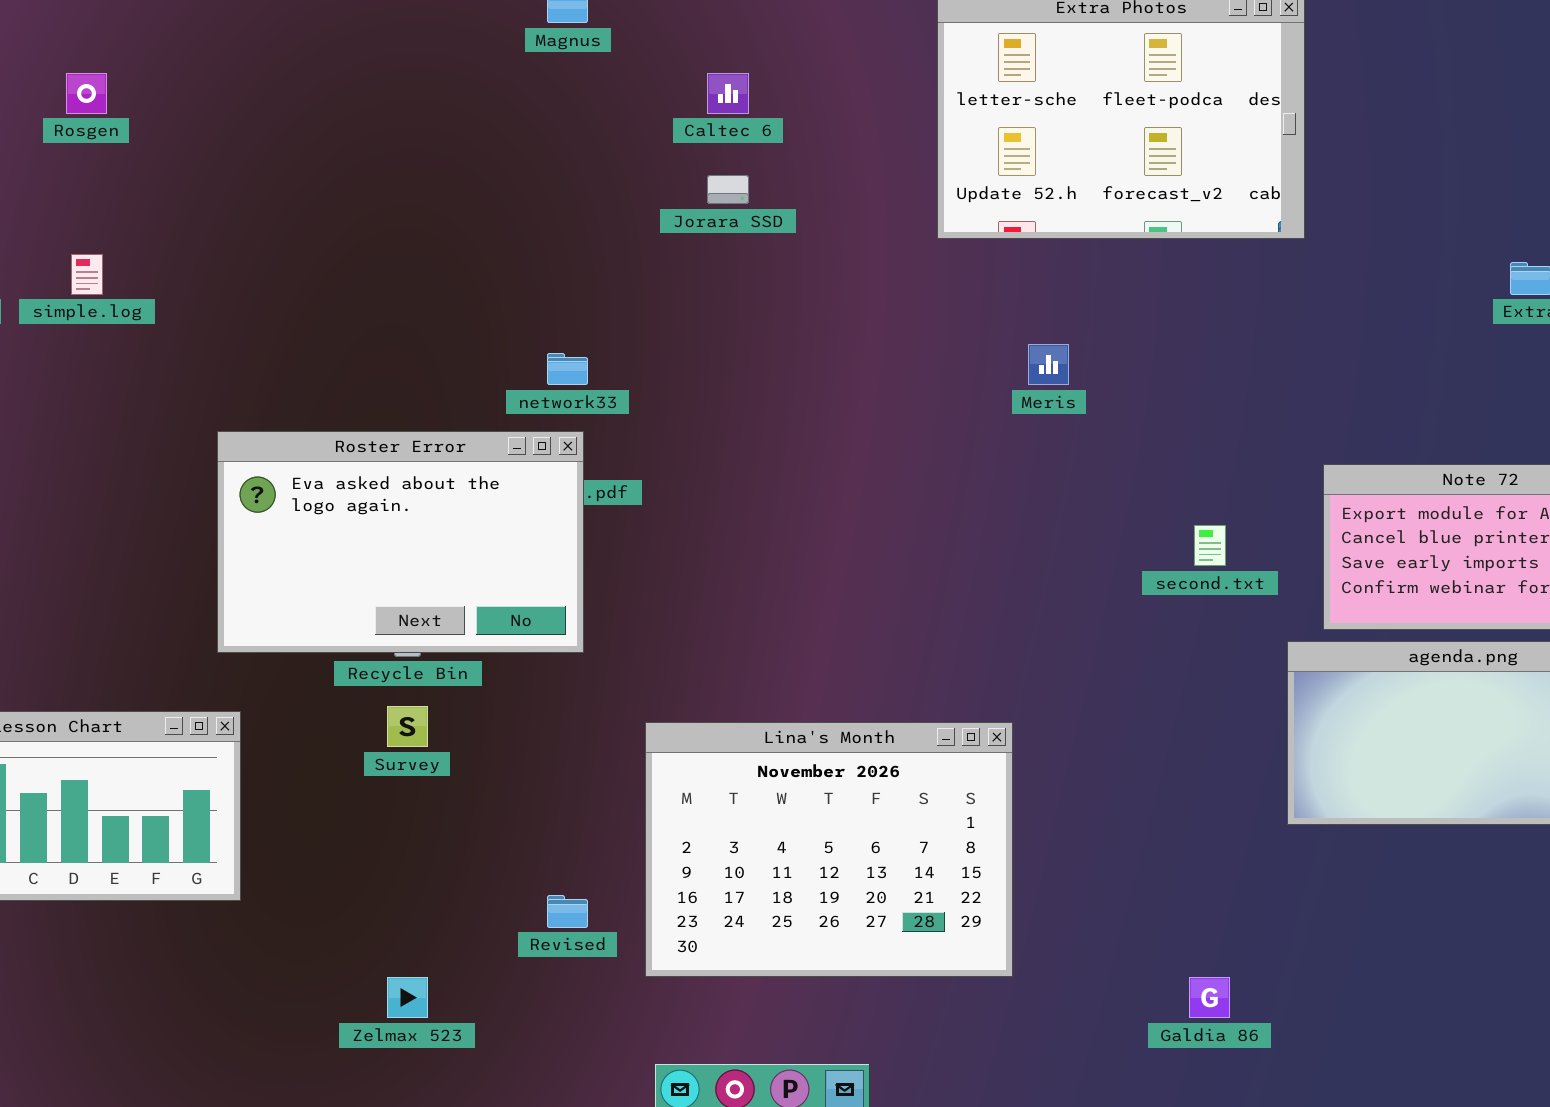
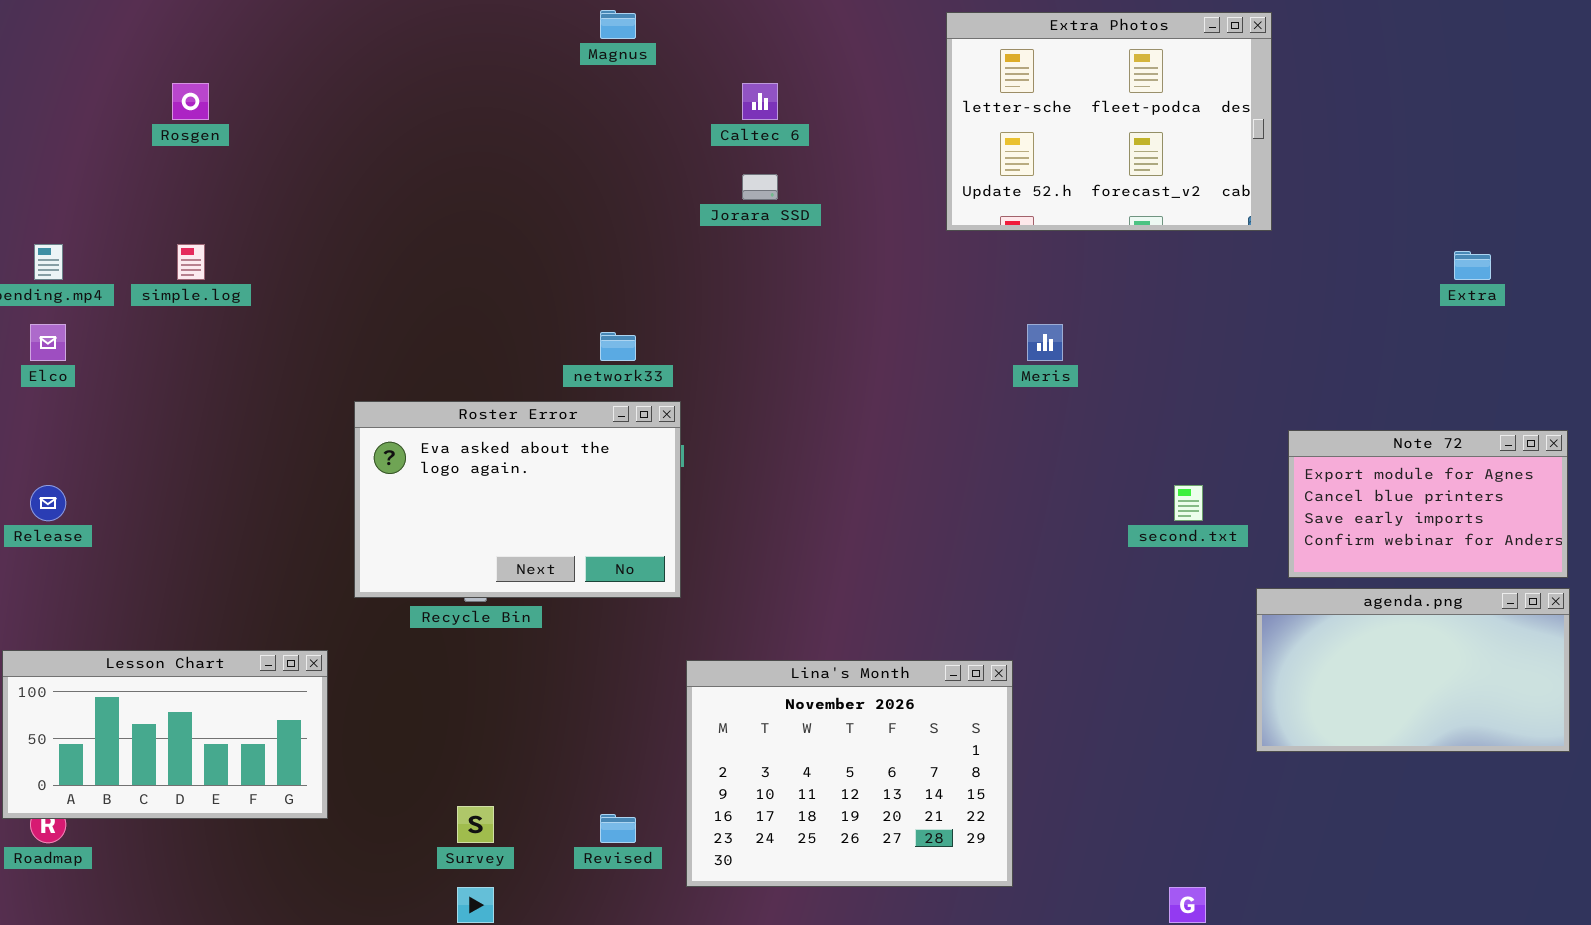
Roster Error: [217,431,584,653] -> [354,401,681,598], moved
Survey: [387,706,428,747] -> [457,806,494,843], moved

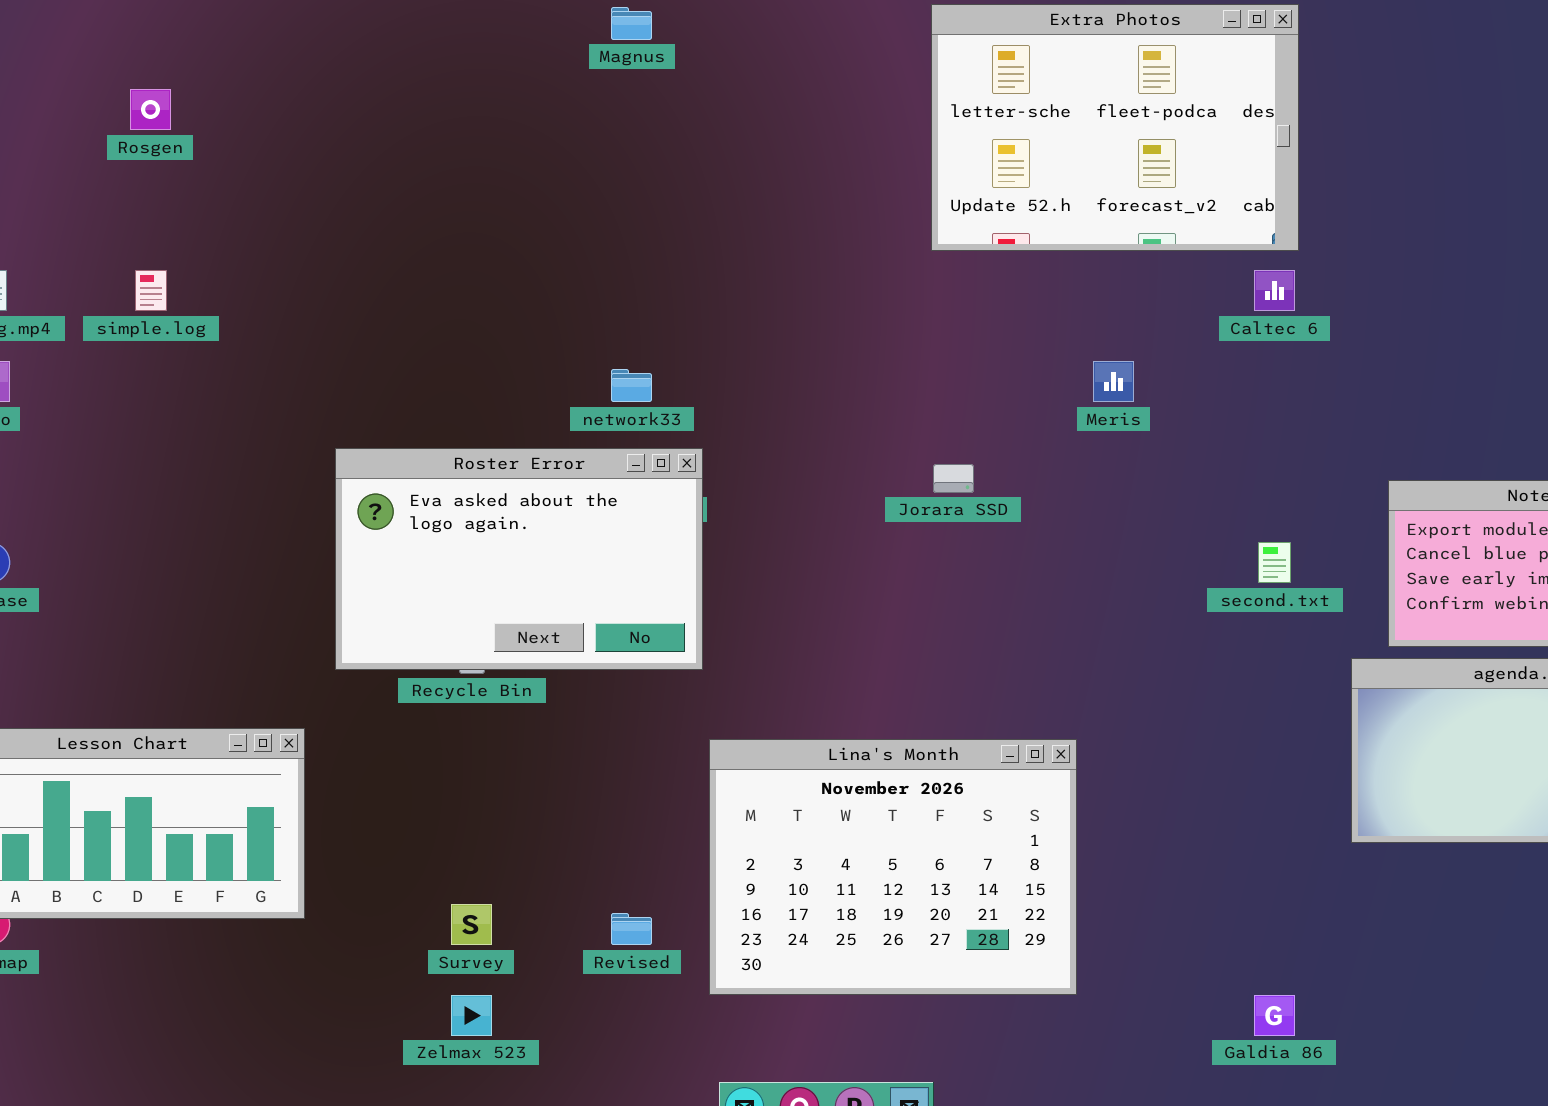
Extra Photos: [946,12,1272,231] -> [931,4,1299,251], moved
Caltec 6: [742,83,778,120] -> [1254,270,1295,311], moved
Jorara SSD: [742,174,778,200] -> [933,464,974,493], moved

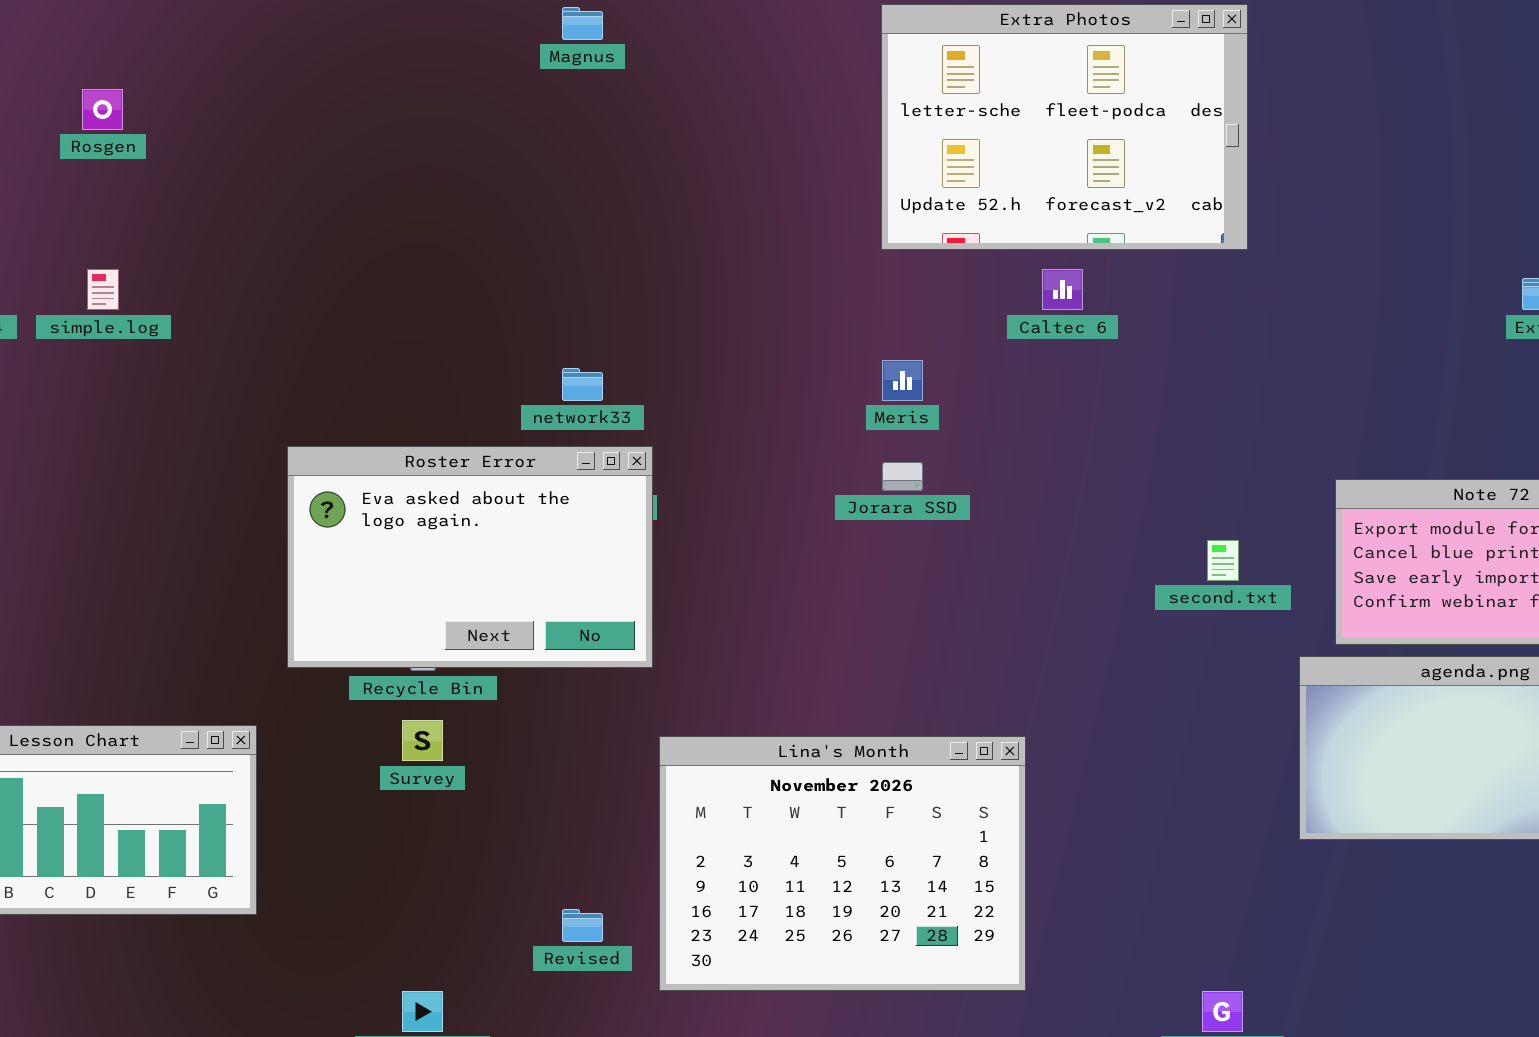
Caltec 6: [1254,270,1295,311] -> [1042,269,1083,310], moved
Meris: [1093,361,1134,402] -> [882,360,923,401], moved
Survey: [451,904,492,945] -> [402,720,443,761], moved

